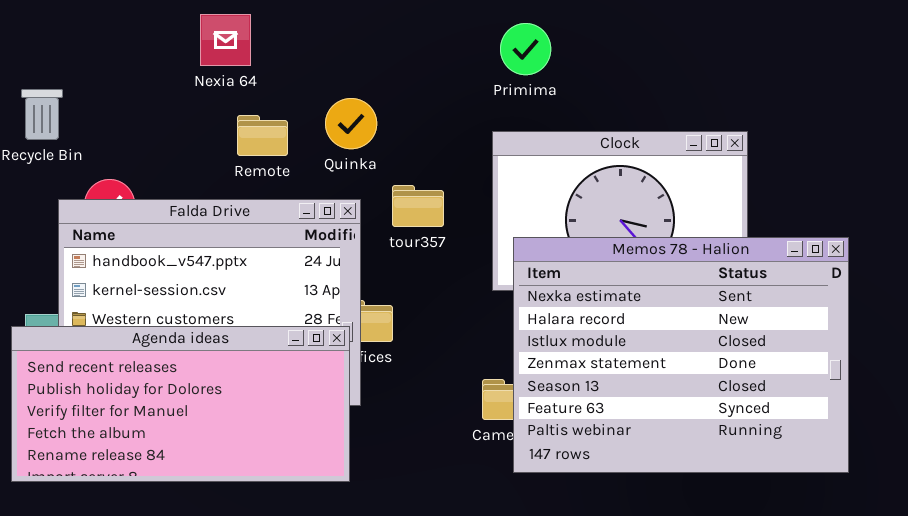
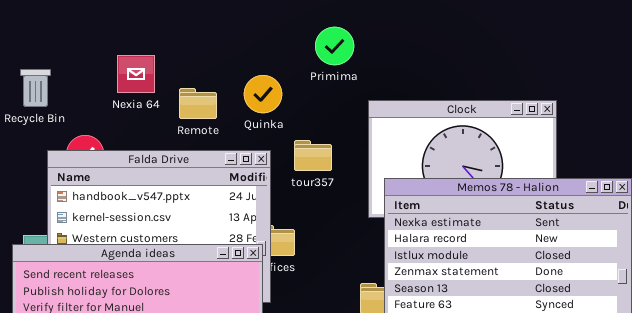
Nexia 64: [200,14,251,66] -> [117,55,155,93], moved
Primima: [500,23,551,75] -> [315,27,354,65], moved

